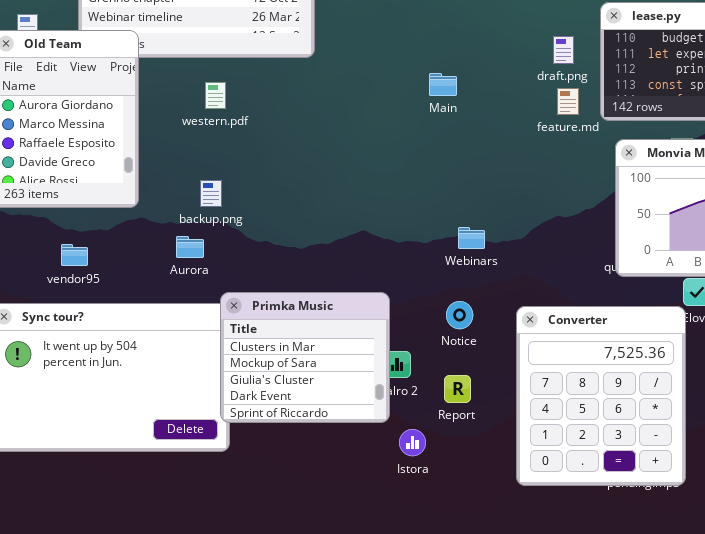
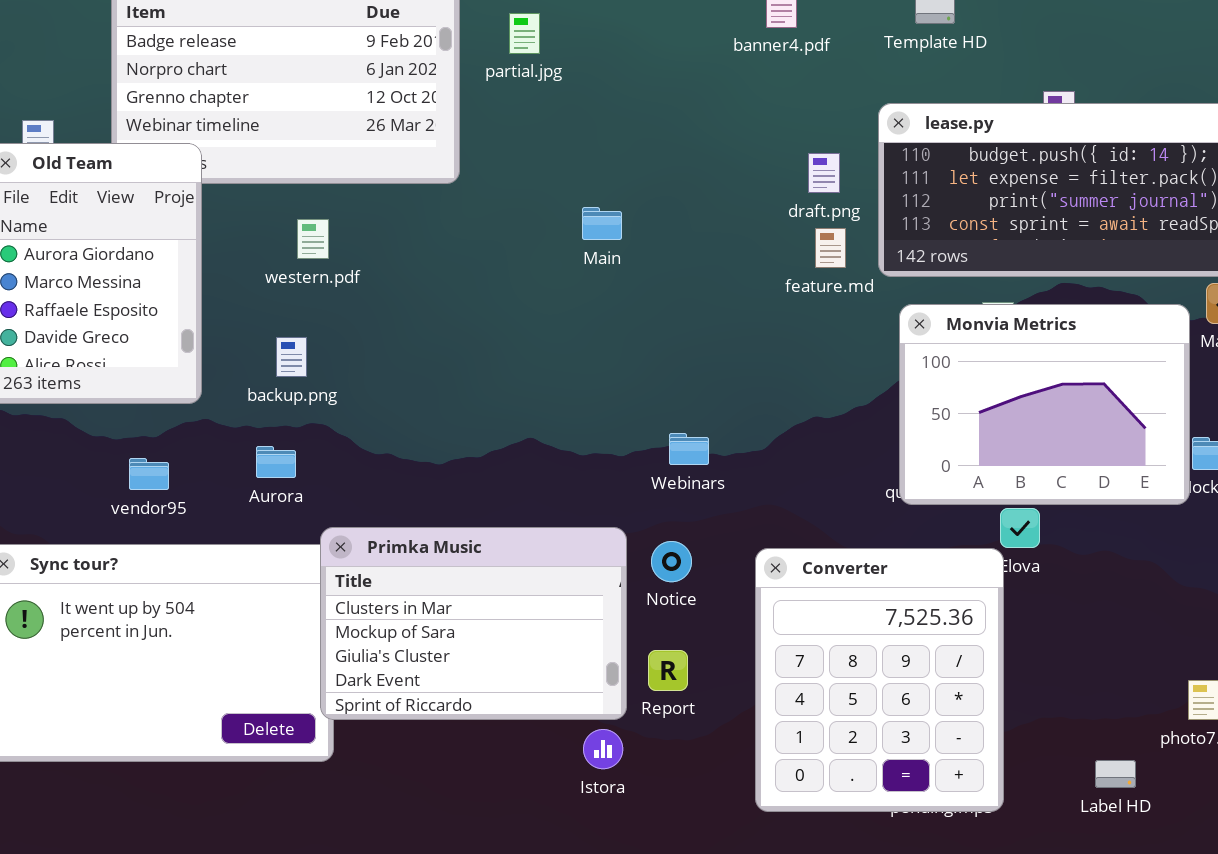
Main: [429,73,457,96] -> [582,207,622,240], moved
backup.png: [200,180,222,207] -> [276,337,307,377], moved
vendor95: [61,244,88,266] -> [129,458,169,490], moved
Primka Music: [220,292,390,423] -> [320,527,627,720], resized

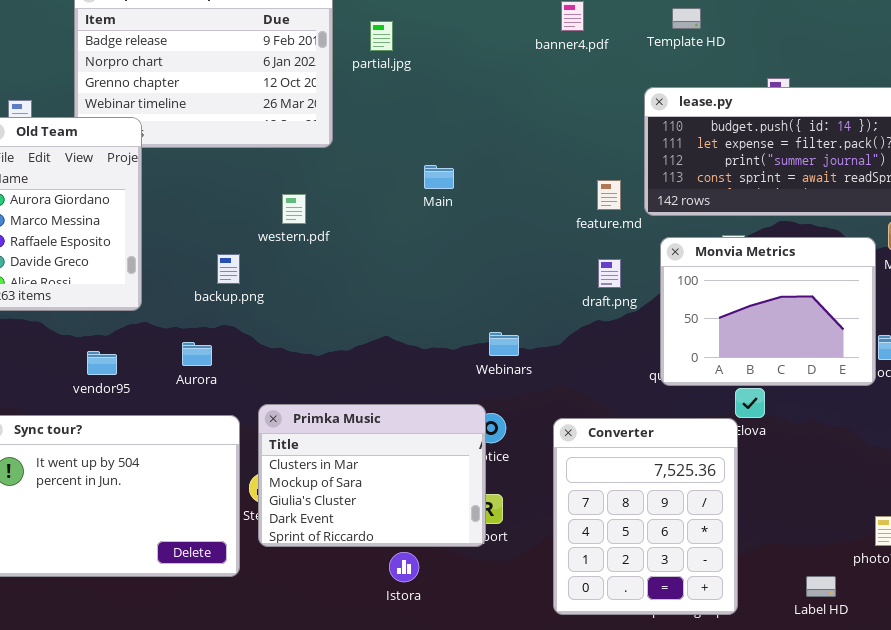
draft.png: [808,153,840,193] -> [598,259,621,288], moved
western.pdf: [297,219,329,259] -> [282,194,306,224], moved
backup.png: [276,337,307,377] -> [217,254,240,284], moved
Primka Music: [320,527,627,720] -> [258,404,486,547], moved
Istora: [583,729,623,769] -> [389,552,419,582], moved

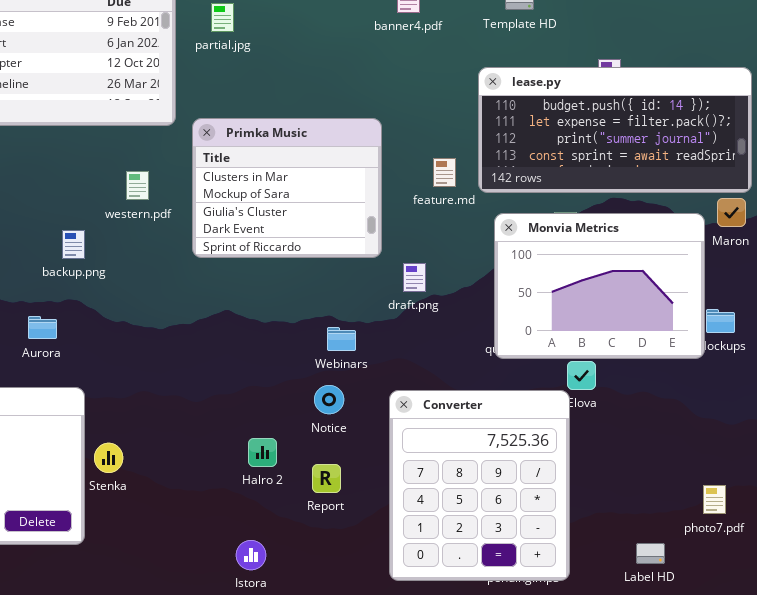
draft.png: [598,259,621,288] -> [403,263,426,292], moved
Webinars: [489,332,519,356] -> [327,327,356,351], moved
Primka Music: [258,404,486,547] -> [192,118,382,258], moved, resized
Istora: [389,552,419,582] -> [236,540,266,570], moved

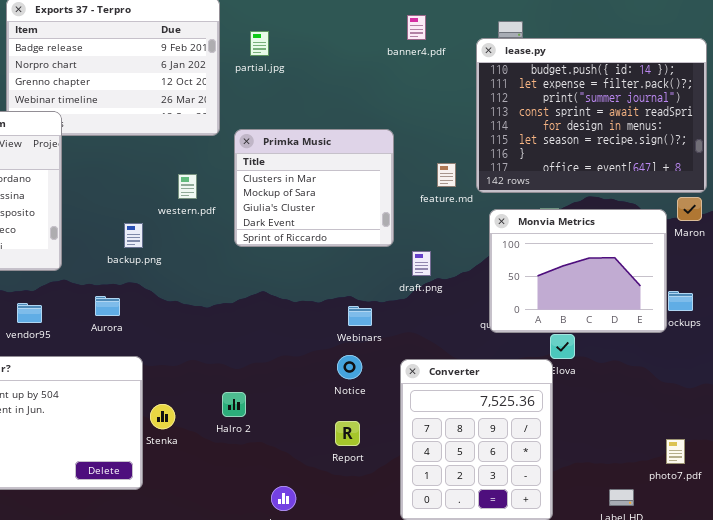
lease.py: [478,67,752,193] -> [476,38,707,193], resized
Halro 2: [248,438,277,467] -> [222,392,246,417], moved

